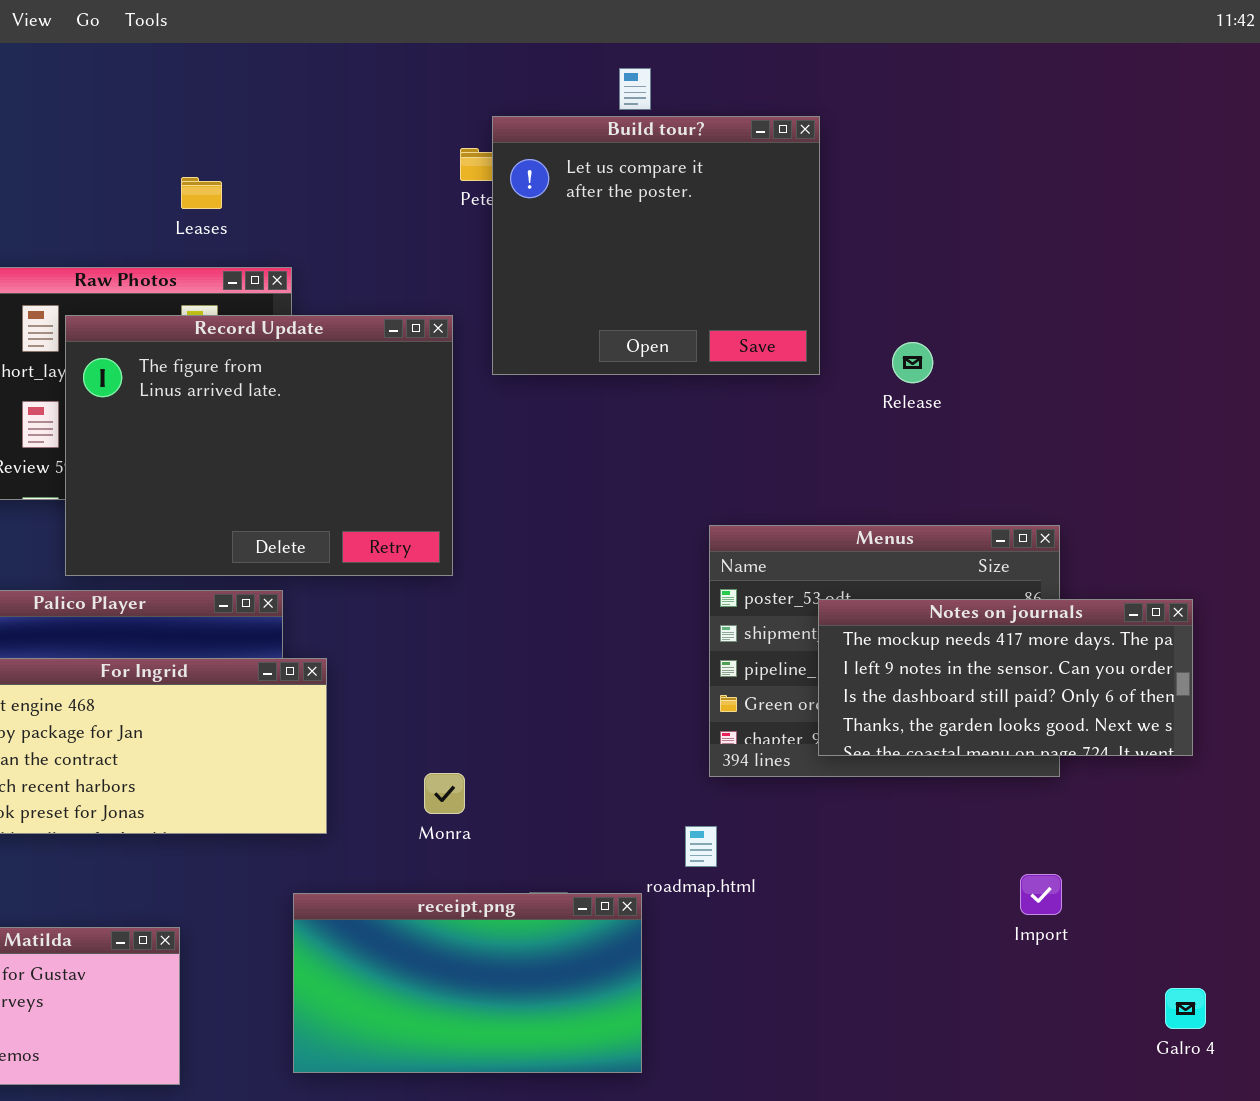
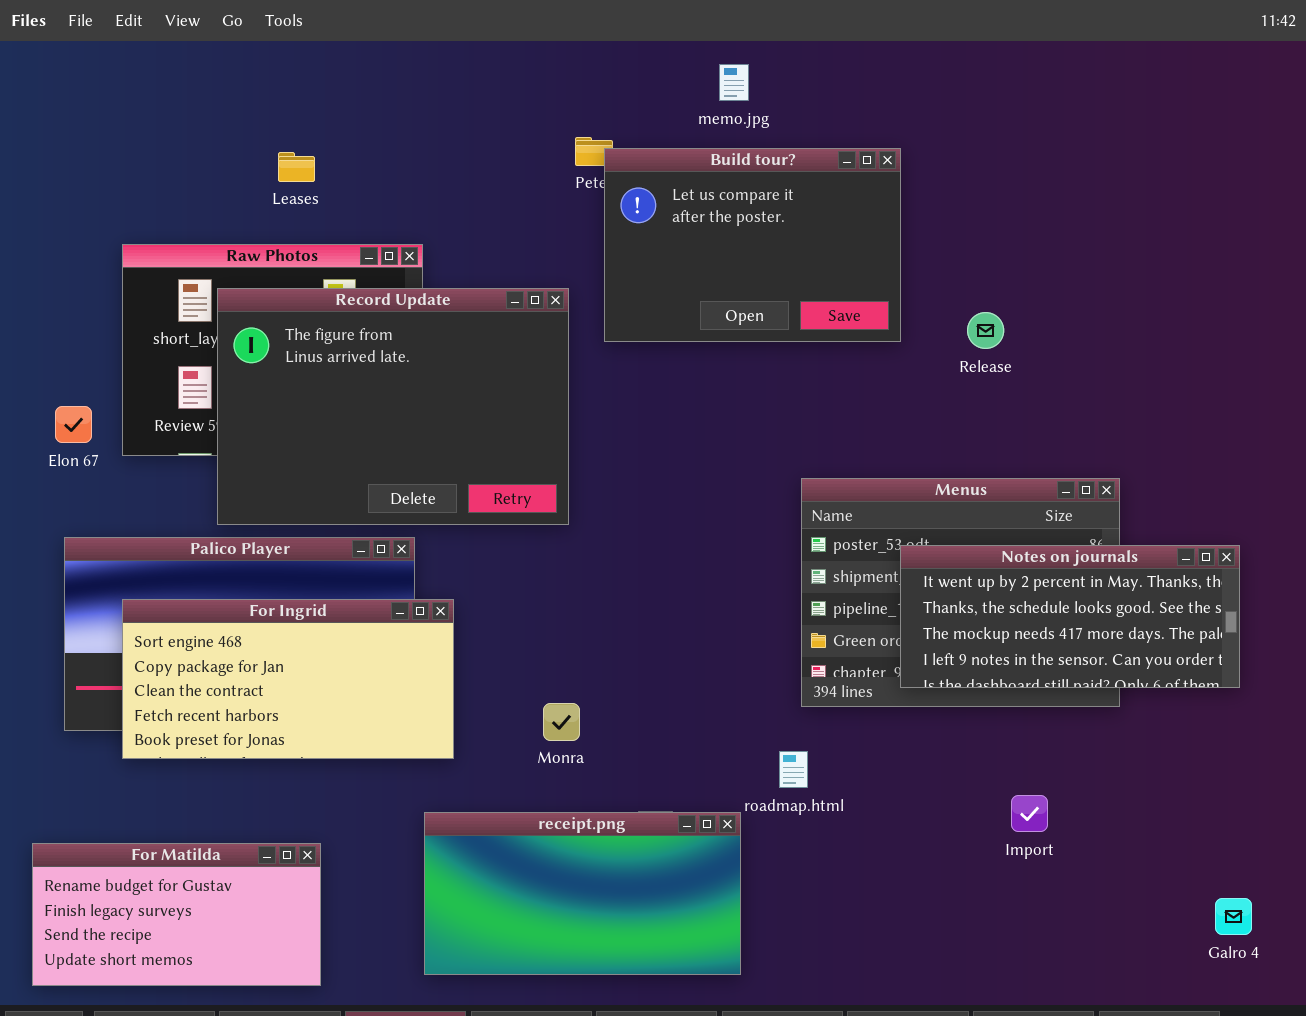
Build tour?: [492,116,820,375] -> [604,148,901,342], resized
Leases: [181,177,222,209] -> [278,152,315,182], moved
Notes on journals: [818,599,1193,756] -> [900,545,1240,688], scrolled up 2 rows
Import: [1020,874,1062,915] -> [1011,795,1048,832], moved

